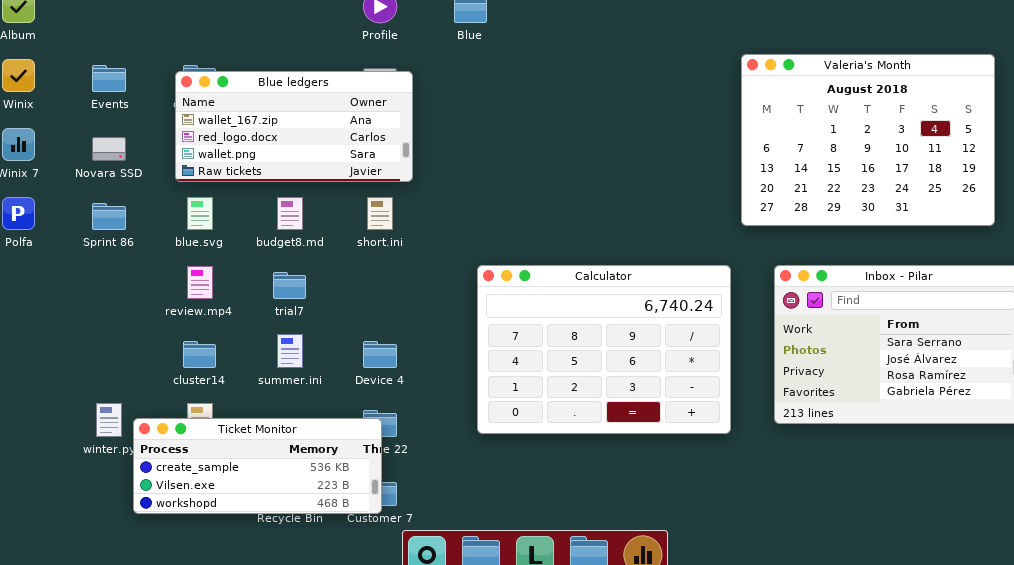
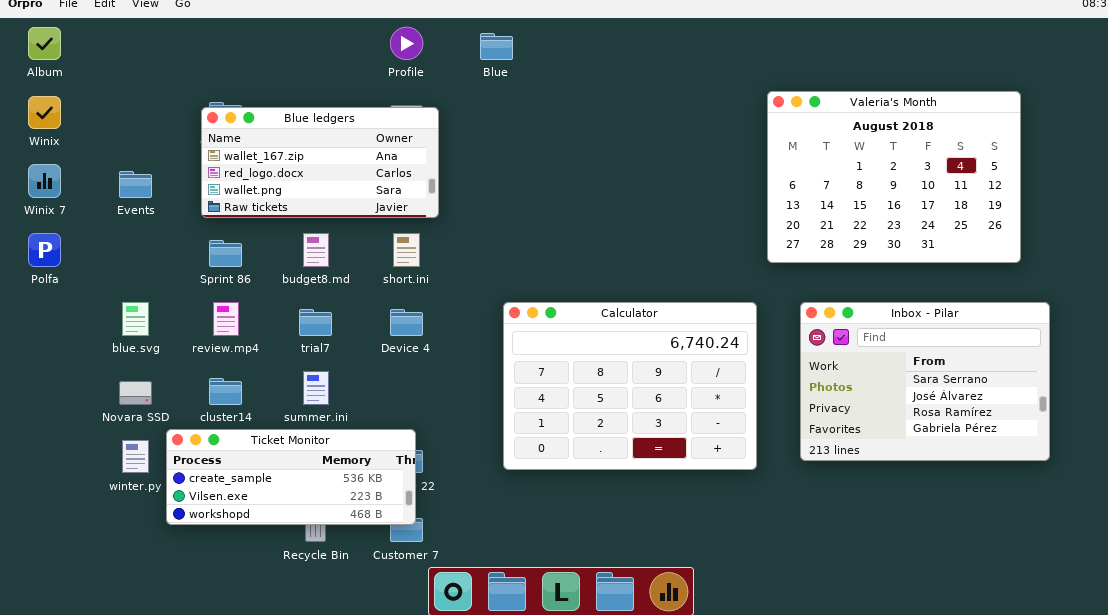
Events: [92,65,126,92] -> [119,171,152,198], moved
Novara SSD: [92,137,126,161] -> [119,381,152,405], moved
blue.svg: [187,197,213,230] -> [122,302,149,336], moved
Sprint 86: [92,203,126,230] -> [209,240,242,267], moved
Device 4: [363,341,397,368] -> [390,309,423,336], moved
Ticket Monitor: [133,418,382,514] -> [166,429,416,525], moved

